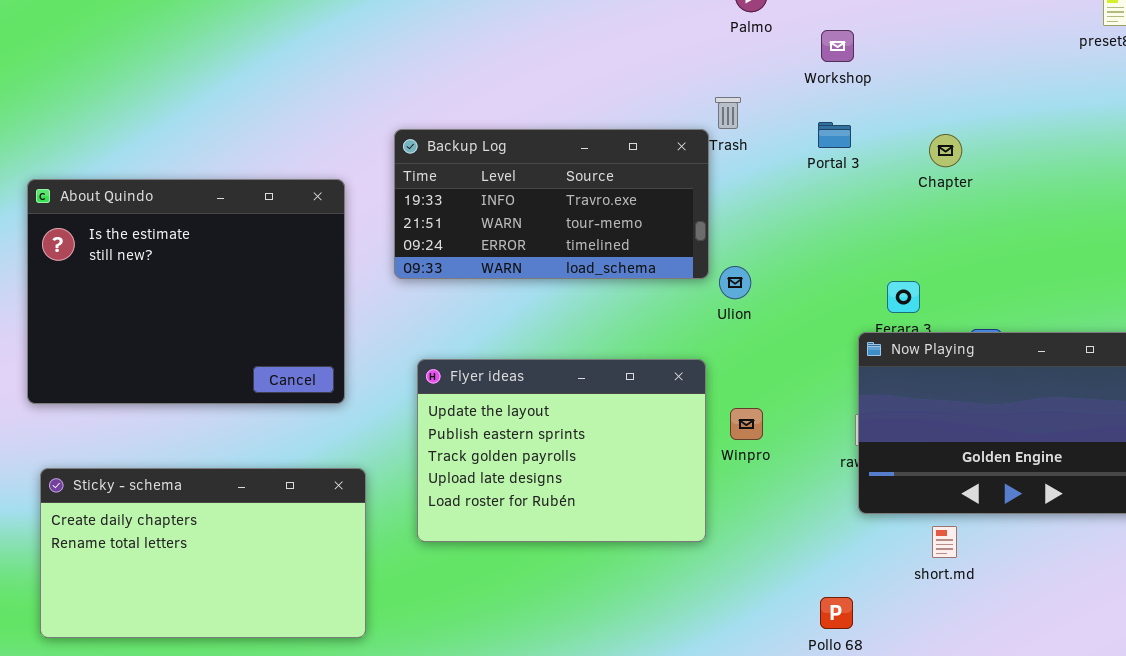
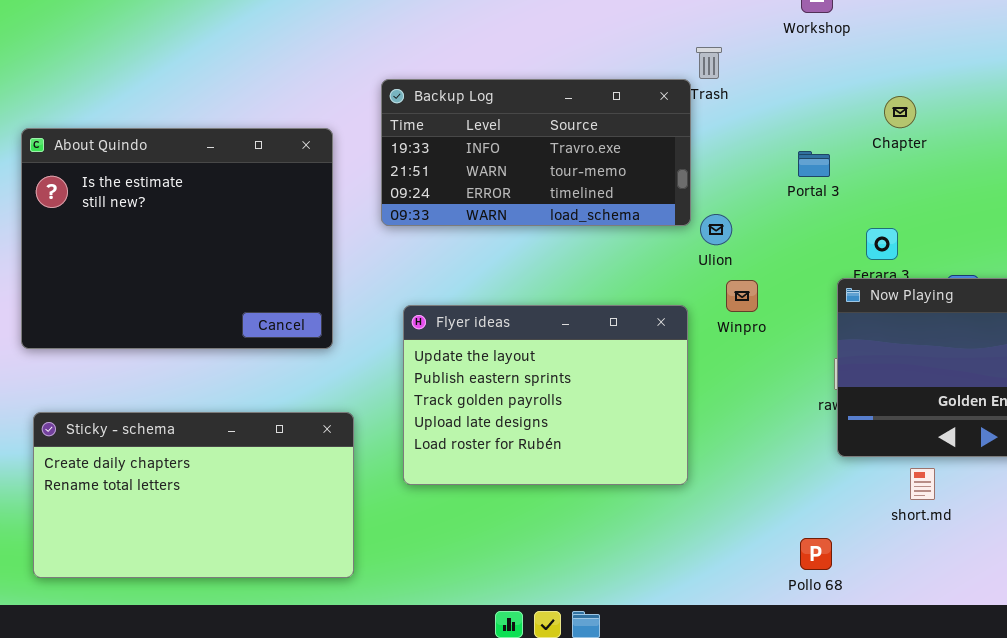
Portal 3: [818,122,851,148] -> [798,151,830,177], moved
Chapter: [929,134,962,167] -> [884,96,916,128], moved
Winpro: [730,408,763,440] -> [726,280,758,312], moved

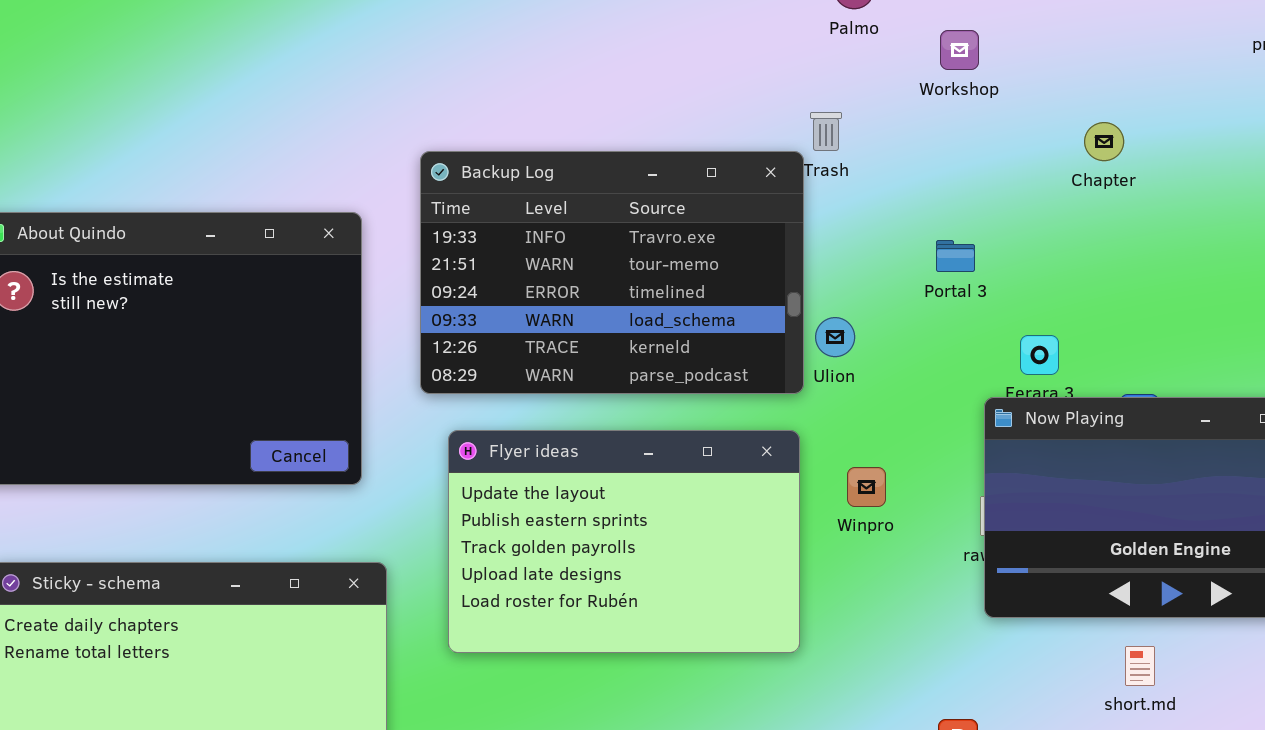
Backup Log: [381,79,691,226] -> [420,151,804,394], resized
Chapter: [884,96,916,128] -> [1084,122,1124,161], moved
Winpro: [726,280,758,312] -> [847,467,886,507], moved
short.md: [910,468,935,500] -> [1125,646,1155,686], moved

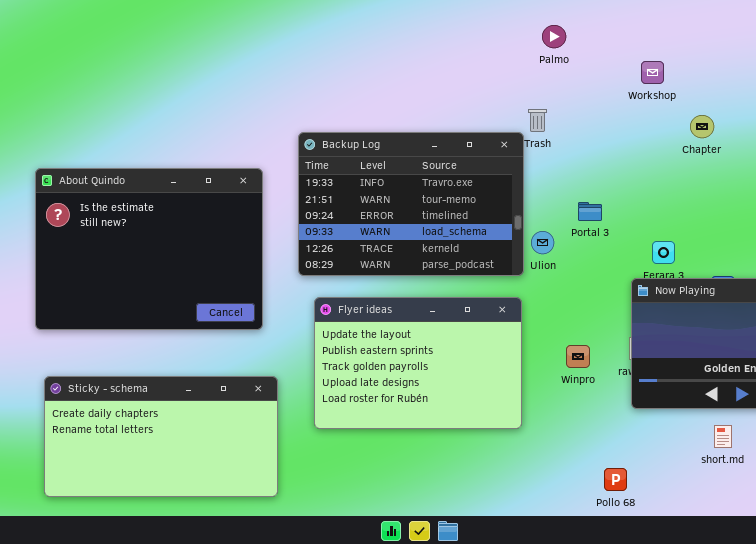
Workshop: [940,30,979,70] -> [641,61,664,84], moved
Portal 3: [936,240,975,272] -> [578,202,602,221], moved
Winpro: [847,467,886,507] -> [566,345,590,368], moved

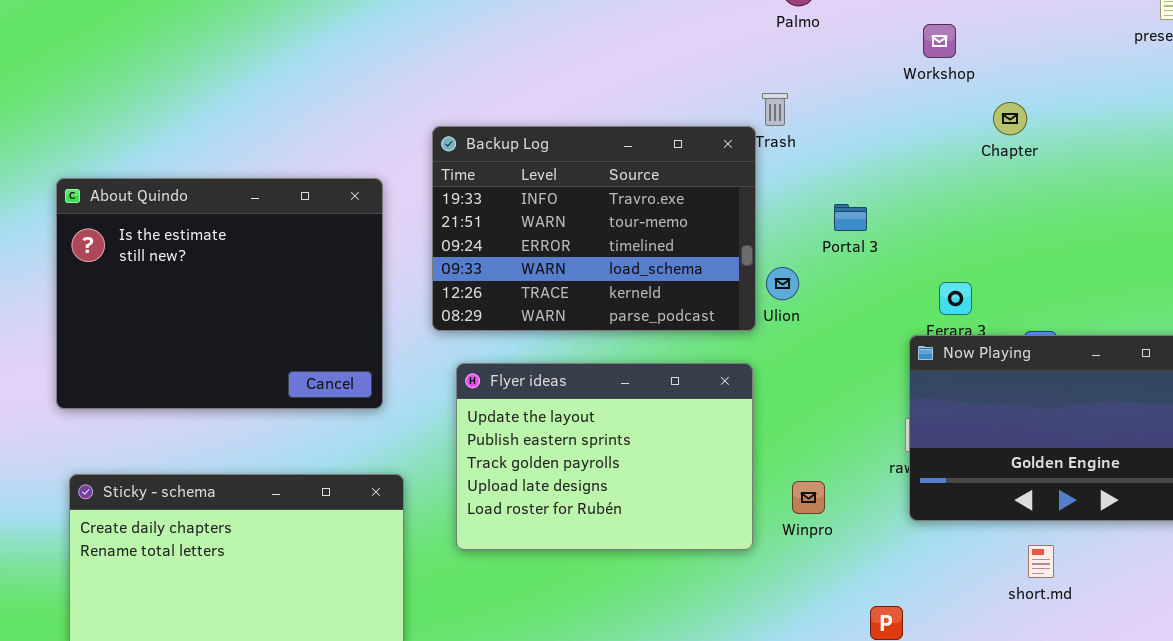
Portal 3: [578,202,602,221] -> [834,204,867,231], moved
Winpro: [566,345,590,368] -> [792,481,825,514], moved

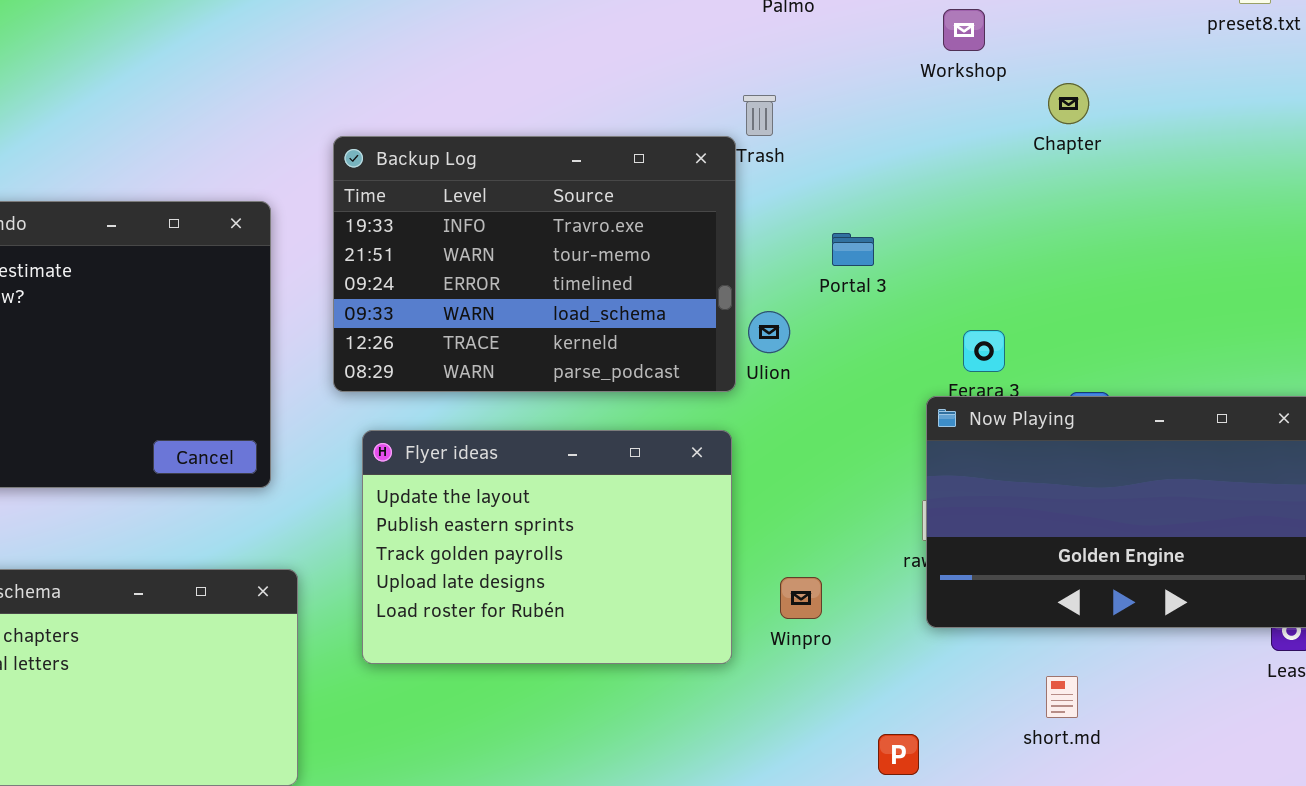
Chapter: [993,102,1027,135] -> [1048,83,1089,124], moved
short.md: [1028,545,1054,578] -> [1046,676,1078,718], moved

